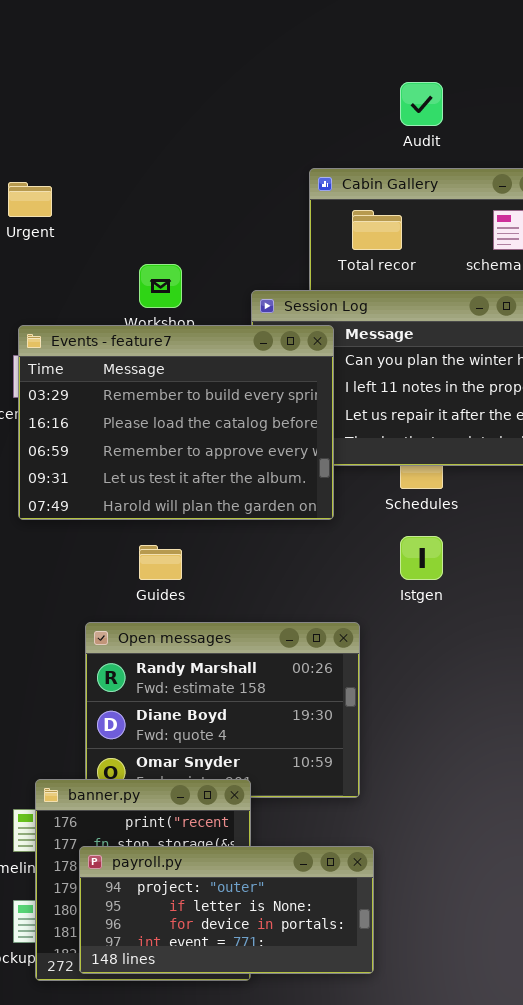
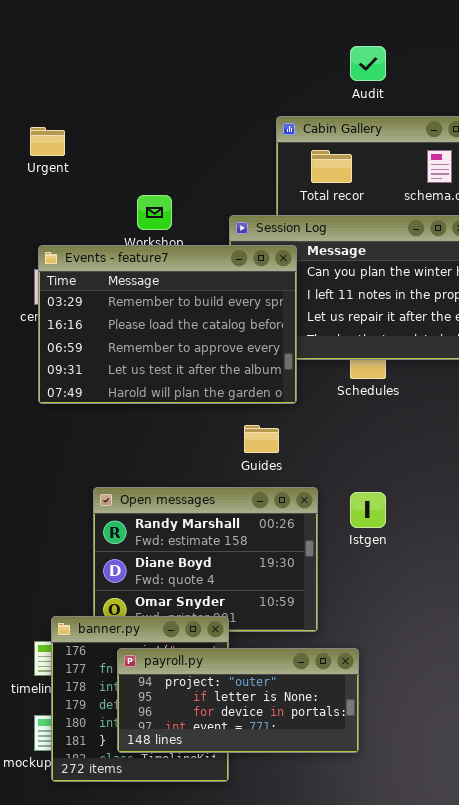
Istgen: [400,536,443,580] -> [350,492,386,528], moved
Guides: [139,545,182,580] -> [244,425,279,453], moved
payroll.py: [79,846,374,974] -> [117,648,359,753], moved

